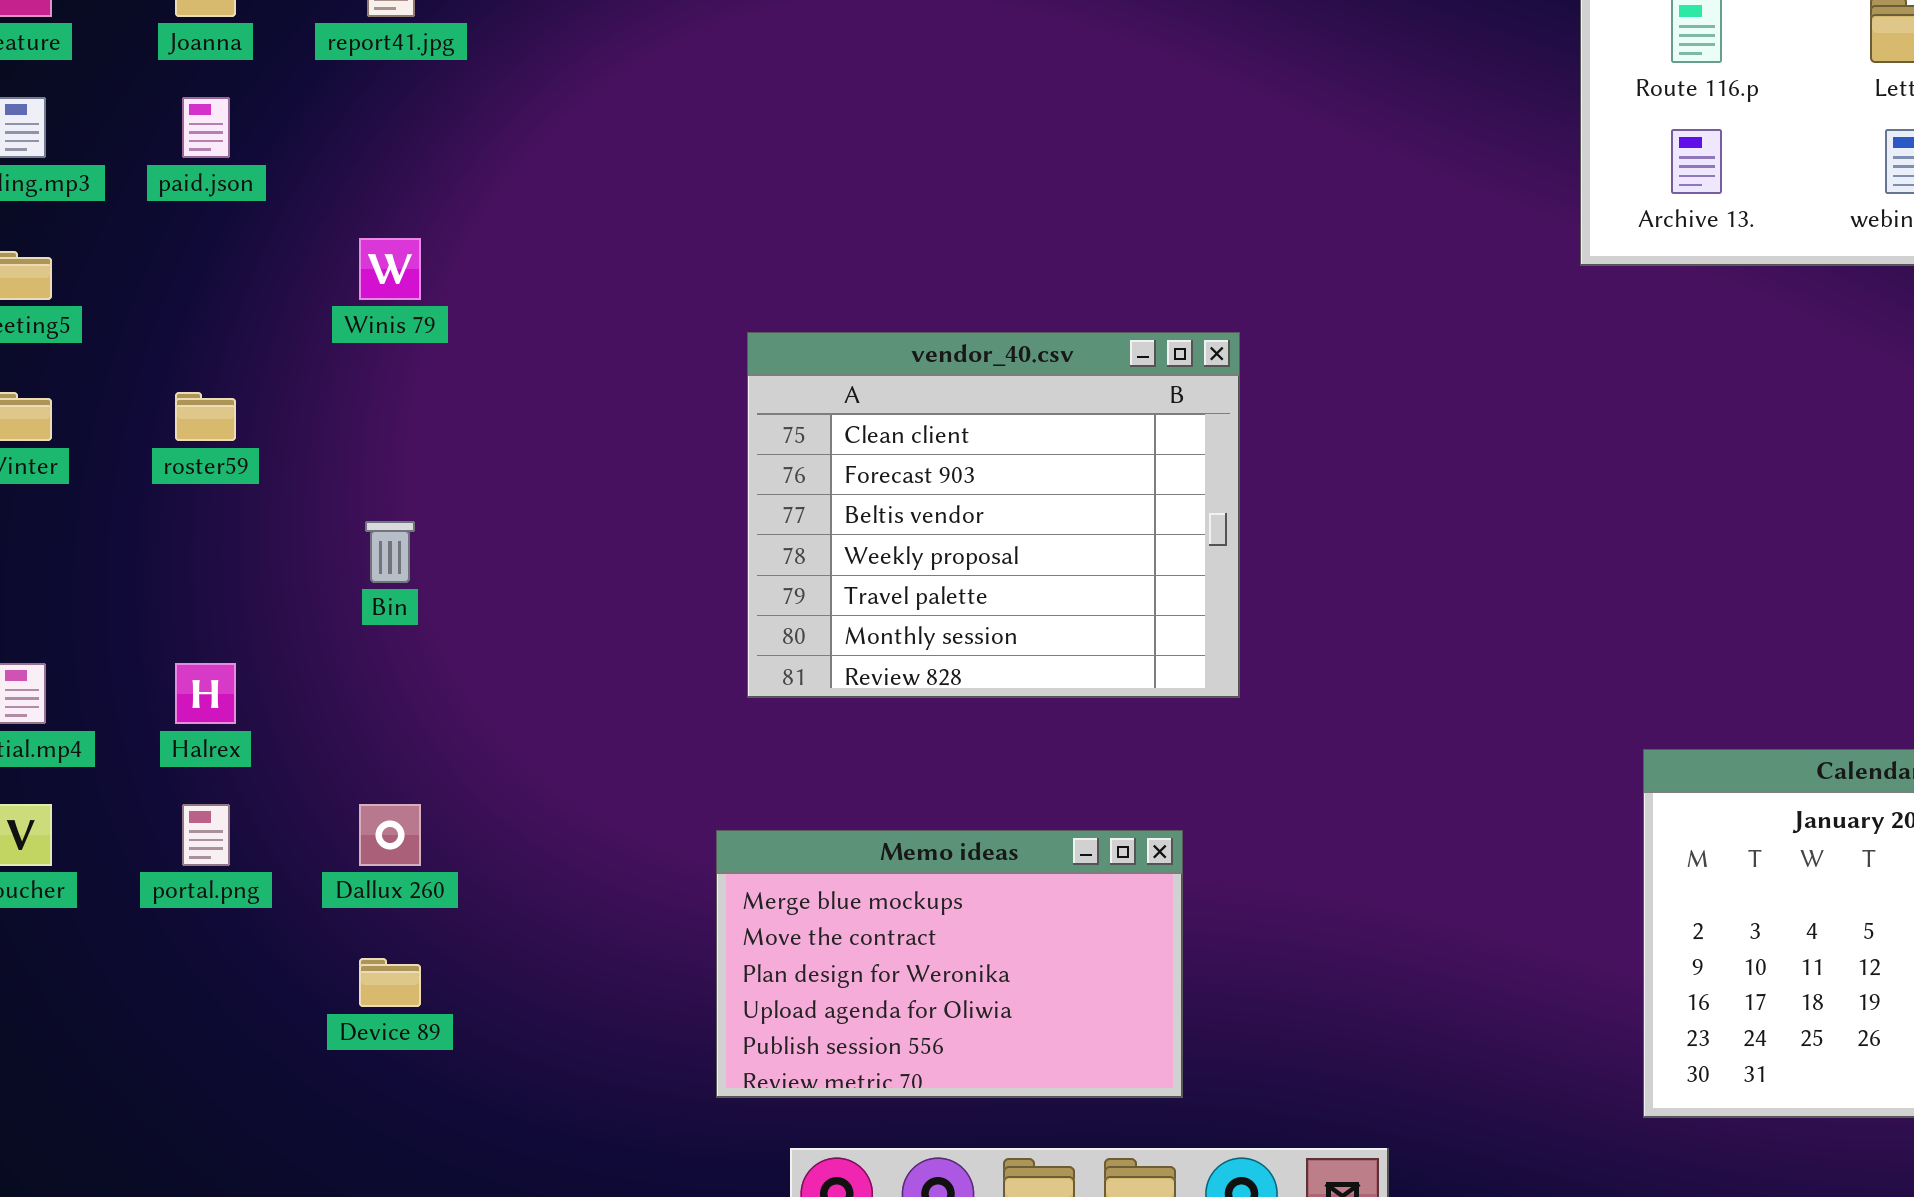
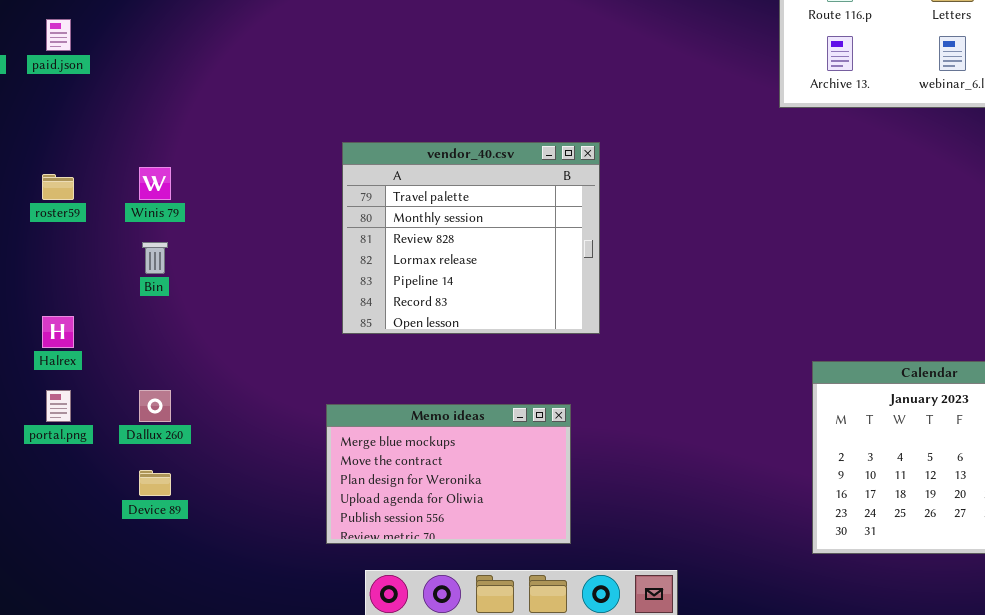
Winis 79: [359,238,421,300] -> [139,167,171,200], moved
vendor_40.csv: [747,332,1240,698] -> [342,142,600,334], scrolled down 4 rows

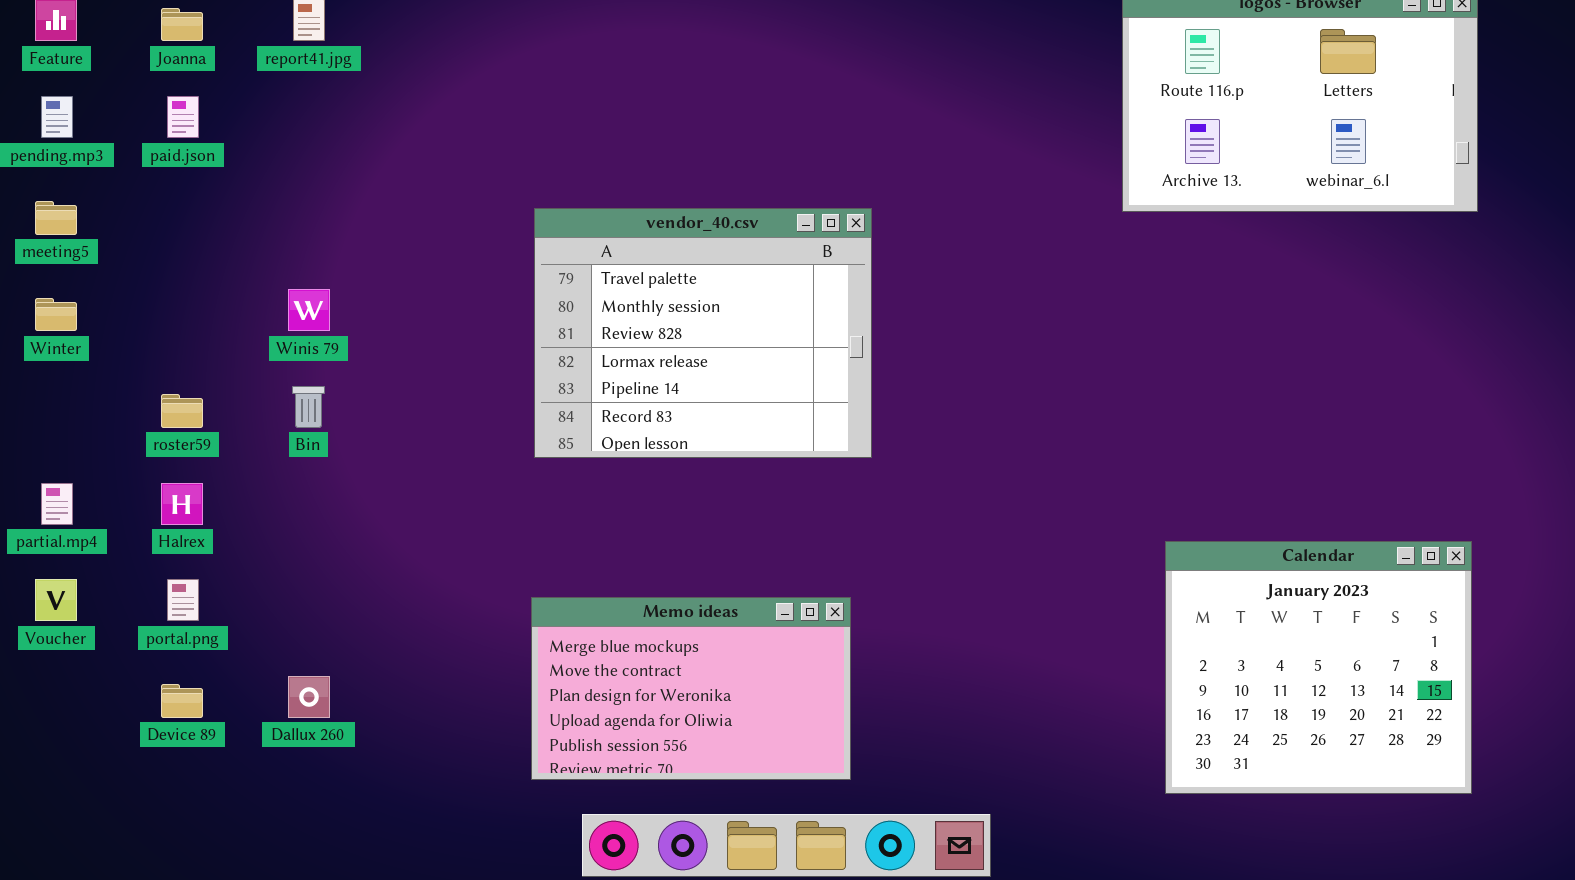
vendor_40.csv: [342,142,600,334] -> [534,208,872,458], moved
roster59: [42,174,74,200] -> [161,394,203,428], moved
Dallux 260: [139,390,171,422] -> [288,676,330,718], moved
Device 89: [139,470,171,496] -> [161,684,203,718], moved

